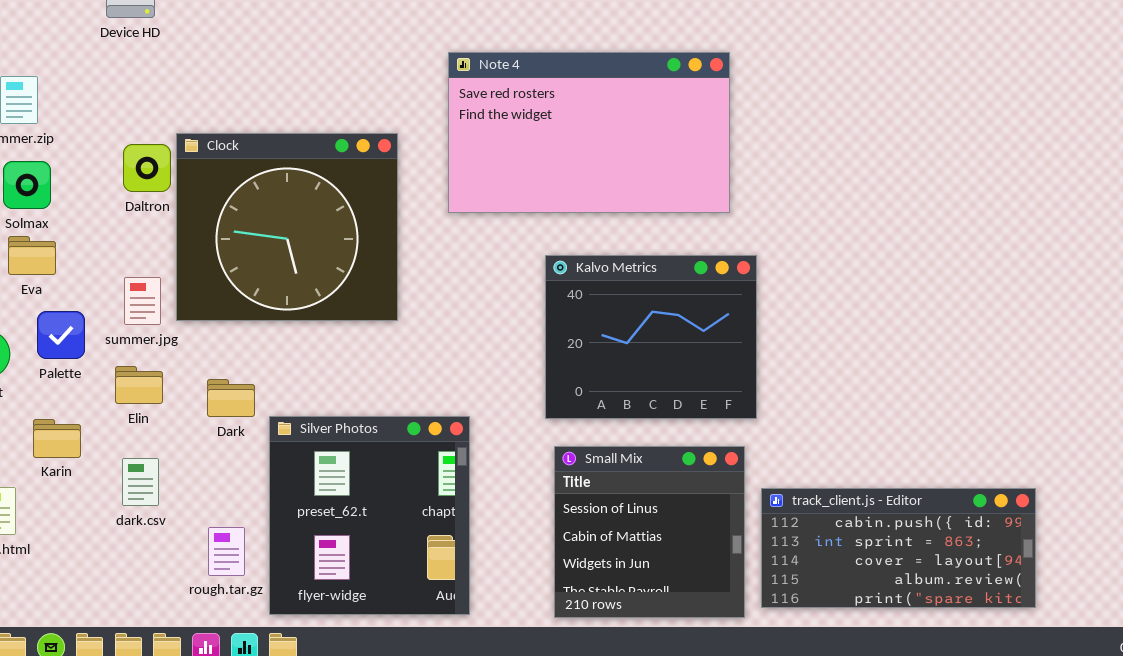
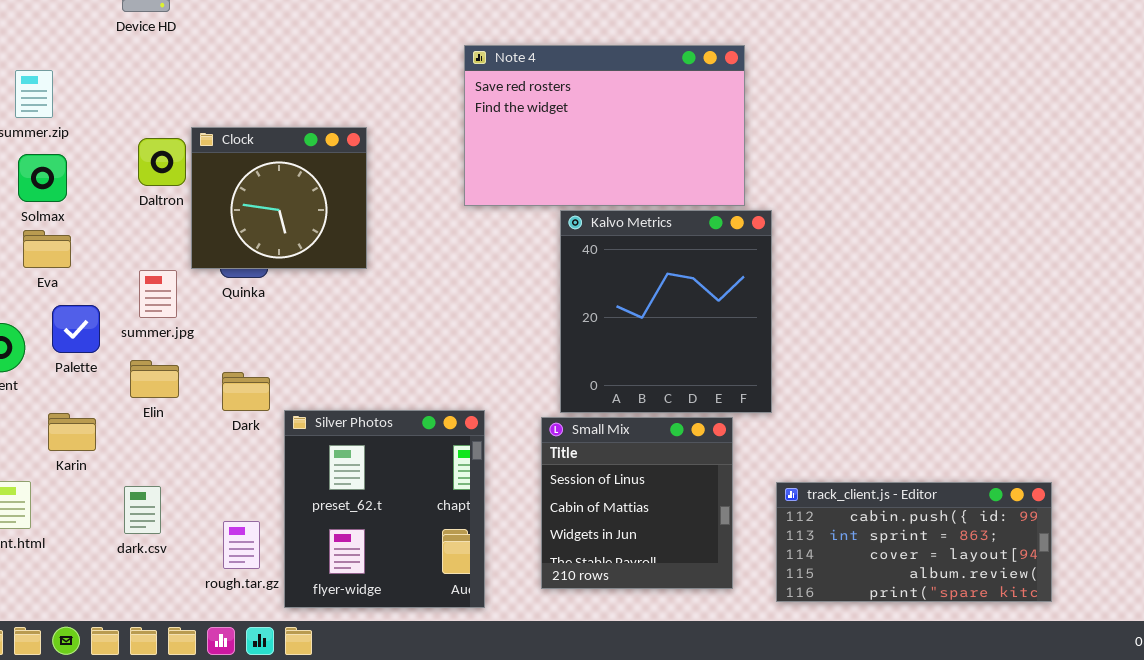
Clock: [176,133,398,321] -> [191,127,367,269], resized
Kalvo Metrics: [545,255,757,419] -> [560,210,772,413], resized
Small Mix: [554,446,745,618] -> [541,417,733,589], moved
dark.csv: [122,458,159,506] -> [124,486,161,534], moved

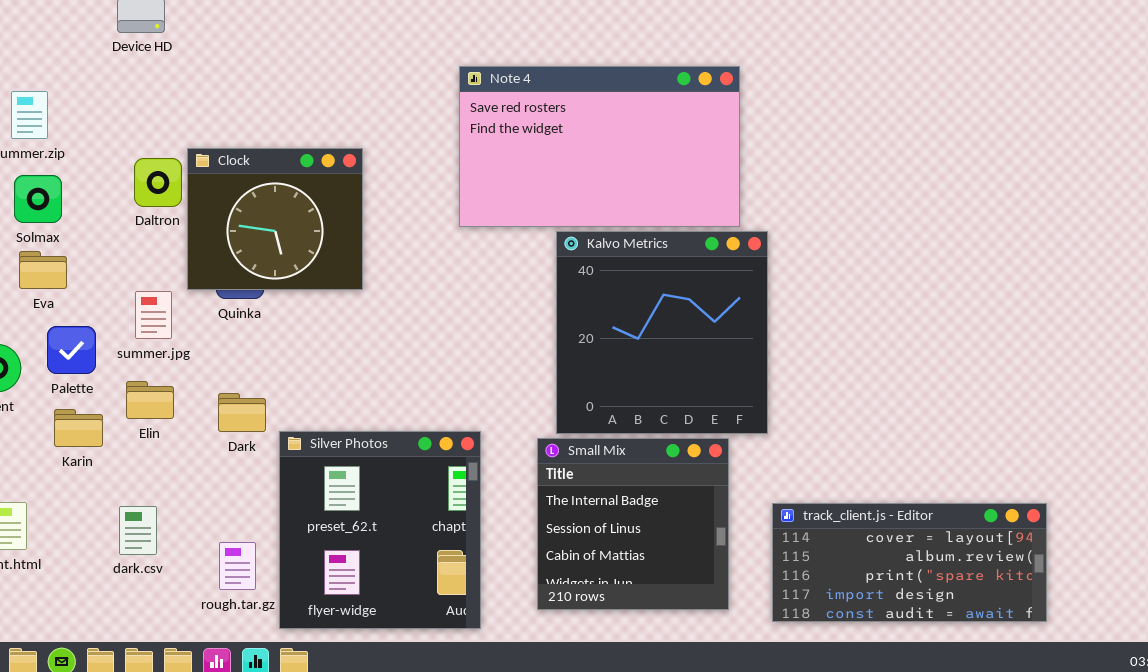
Karin: [48,413,96,451] -> [54,409,103,447], moved
Small Mix: [541,417,733,589] -> [537,438,729,610], scrolled up 1 row
track_client.js - Editor: [776,482,1052,602] -> [772,503,1047,622], scrolled down 2 rows

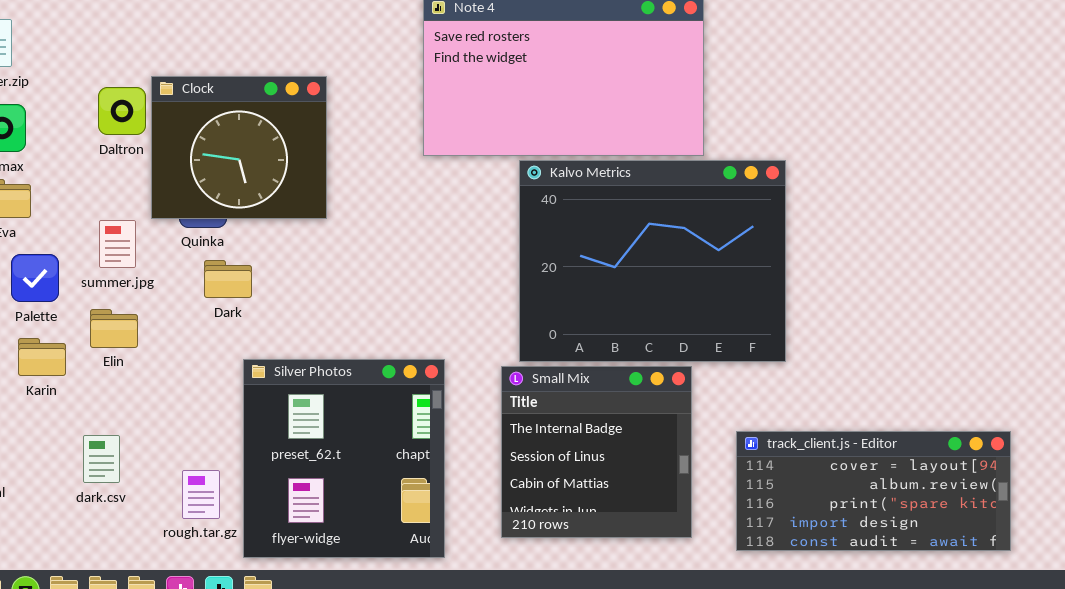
Kalvo Metrics: [556,231,768,434] -> [519,160,786,362], resized
Dark: [218,393,266,432] -> [204,260,252,298], moved

